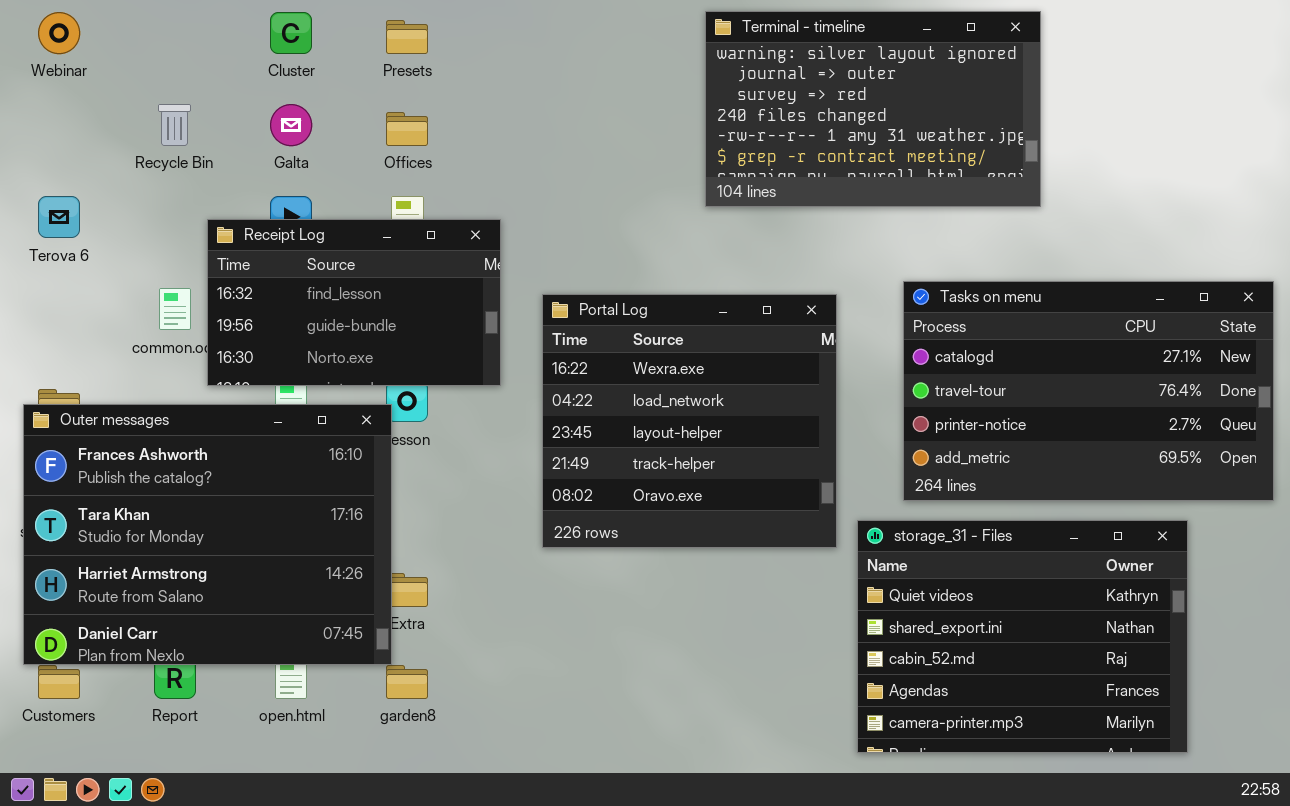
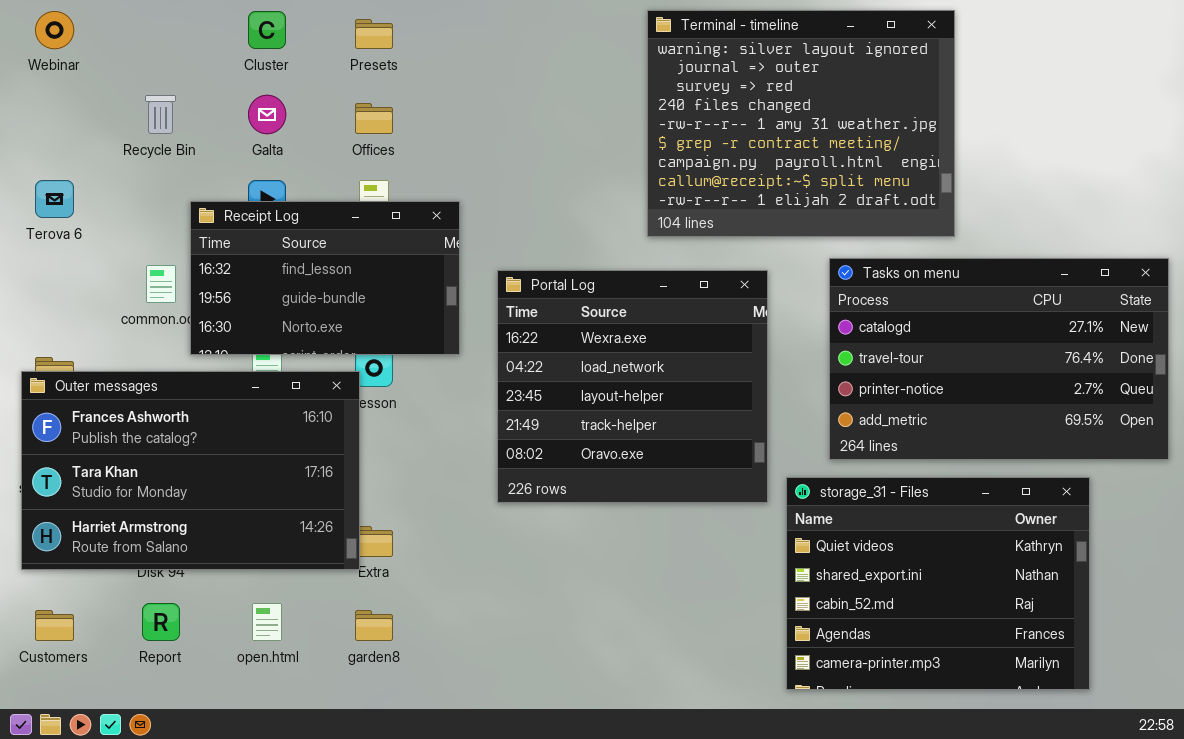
Terminal - timeline: [705,11,1041,207] -> [647,10,955,237], resized
Outer messages: [23,404,392,665] -> [21,371,360,570], resized

